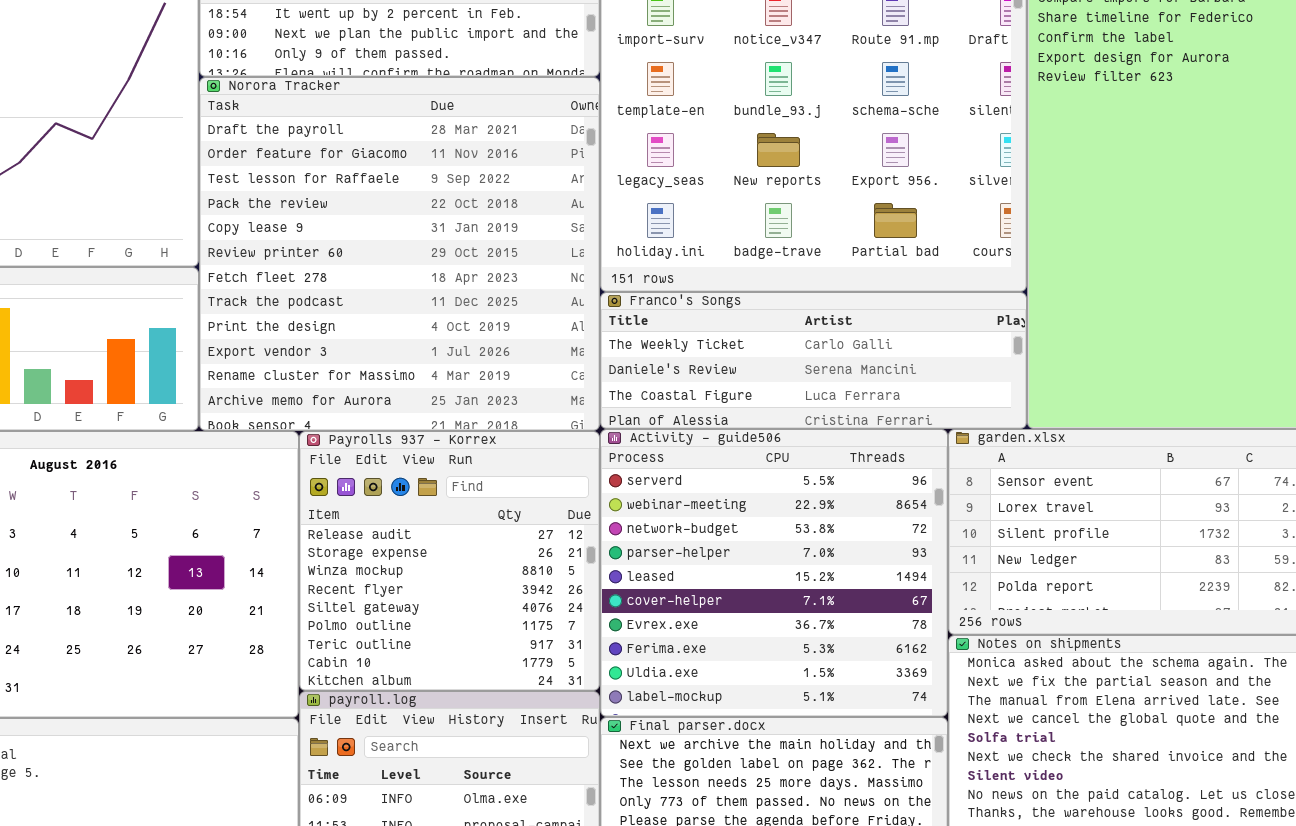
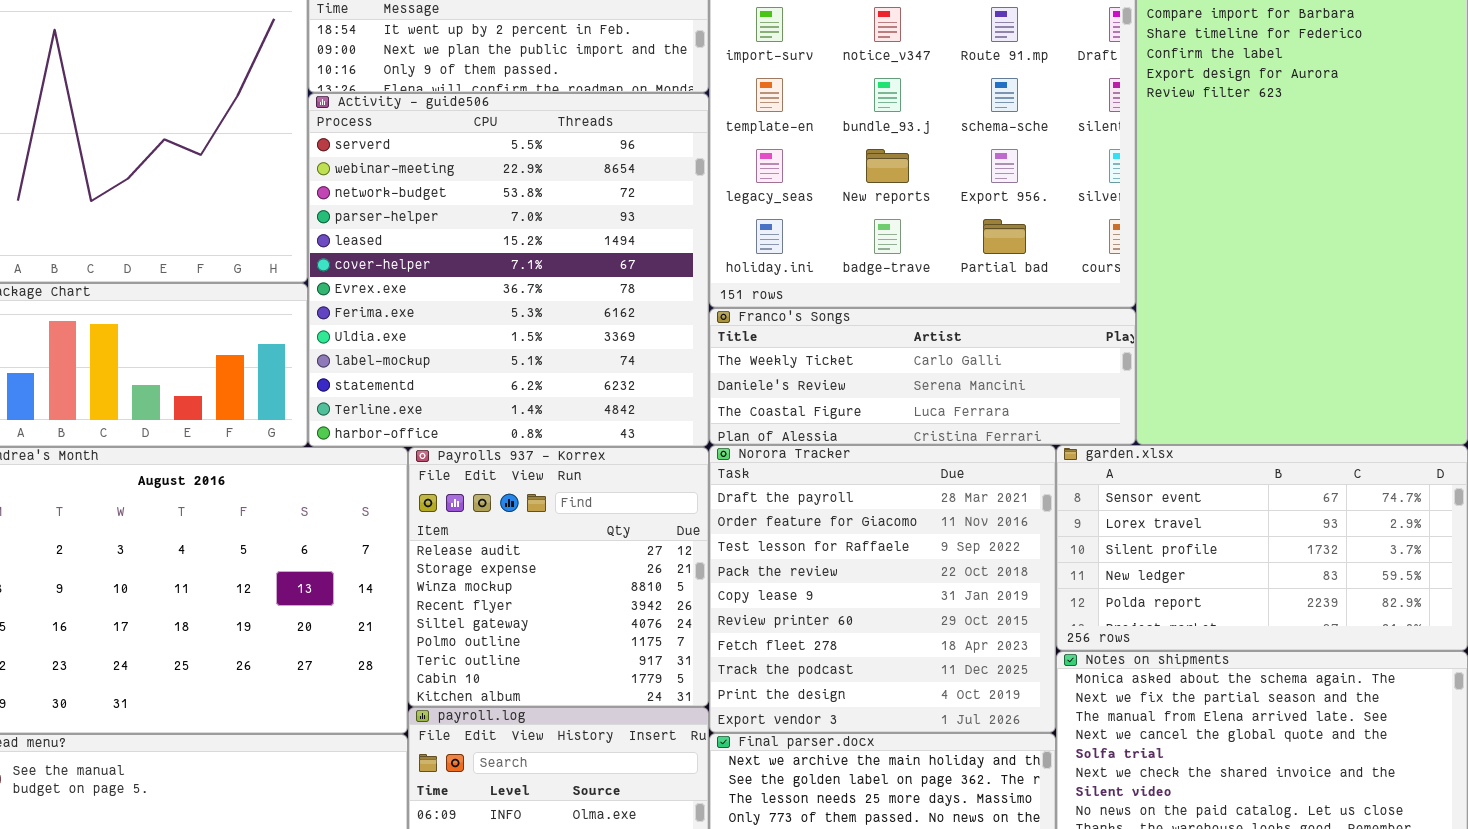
Norora Tracker: [199,77,600,431] -> [709,445,1056,733], moved, resized
Activity - guide506: [600,429,948,717] -> [308,93,709,447], moved, resized

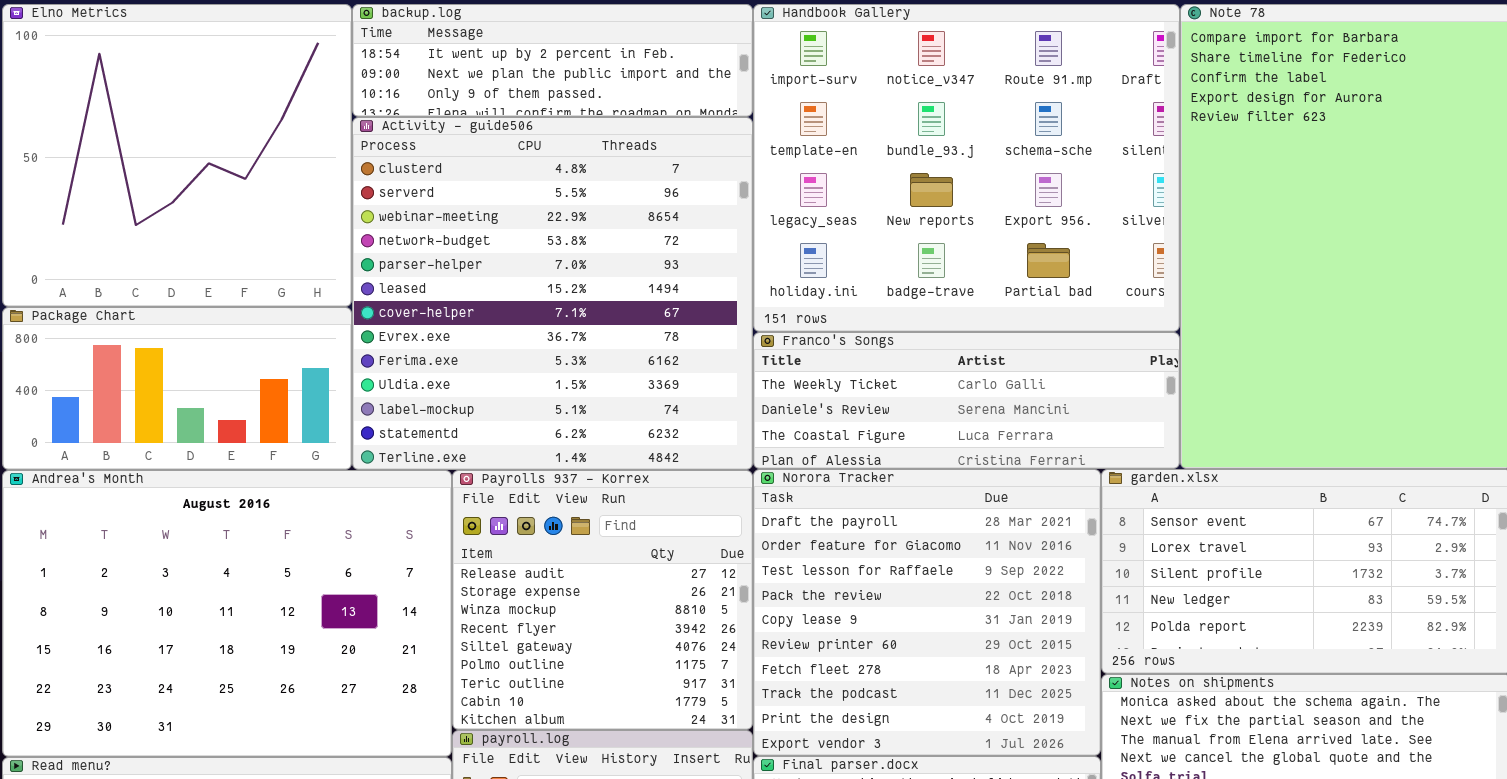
Activity - guide506: [308,93,709,447] -> [352,117,753,470], scrolled up 1 row

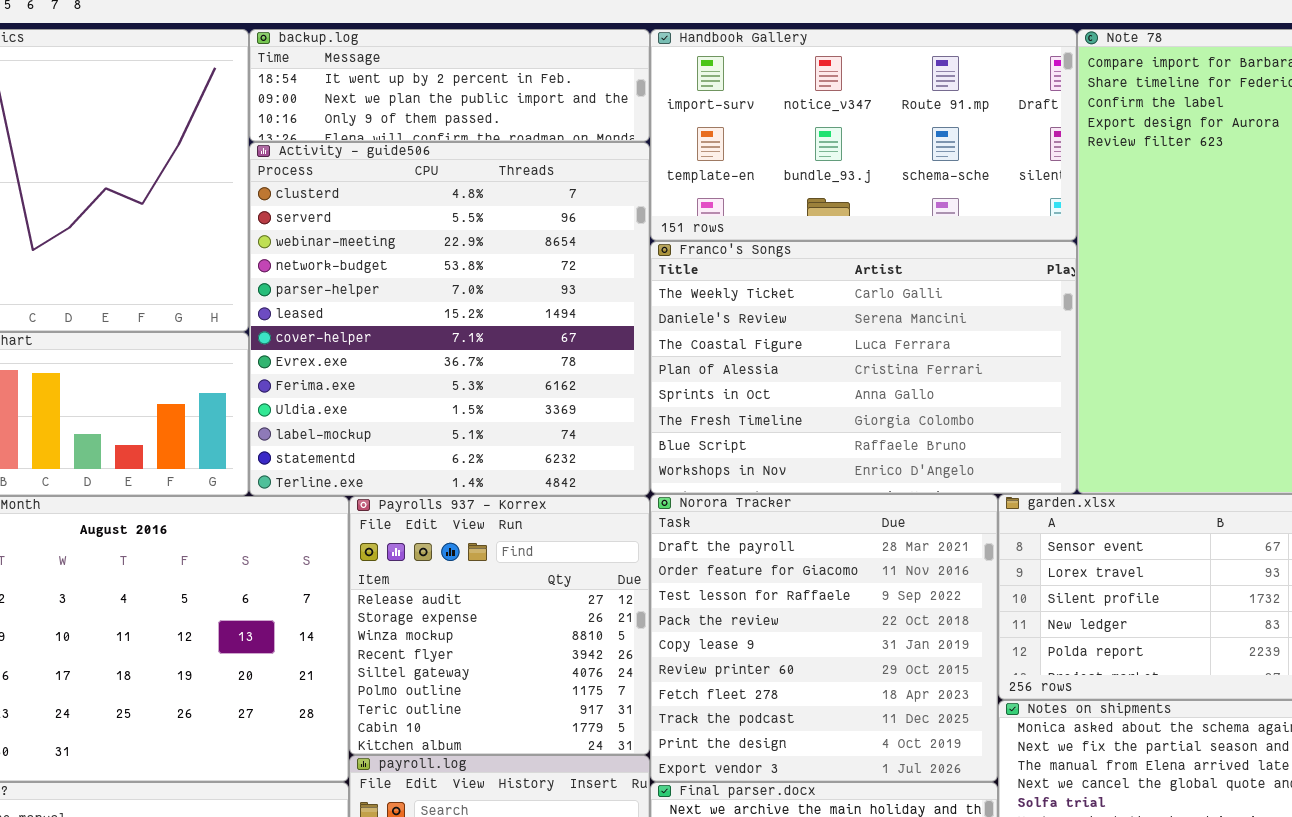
Handbook Gallery: [753,4,1180,332] -> [650,29,1077,241], resized
Franco's Songs: [753,332,1180,469] -> [650,241,1077,494], resized

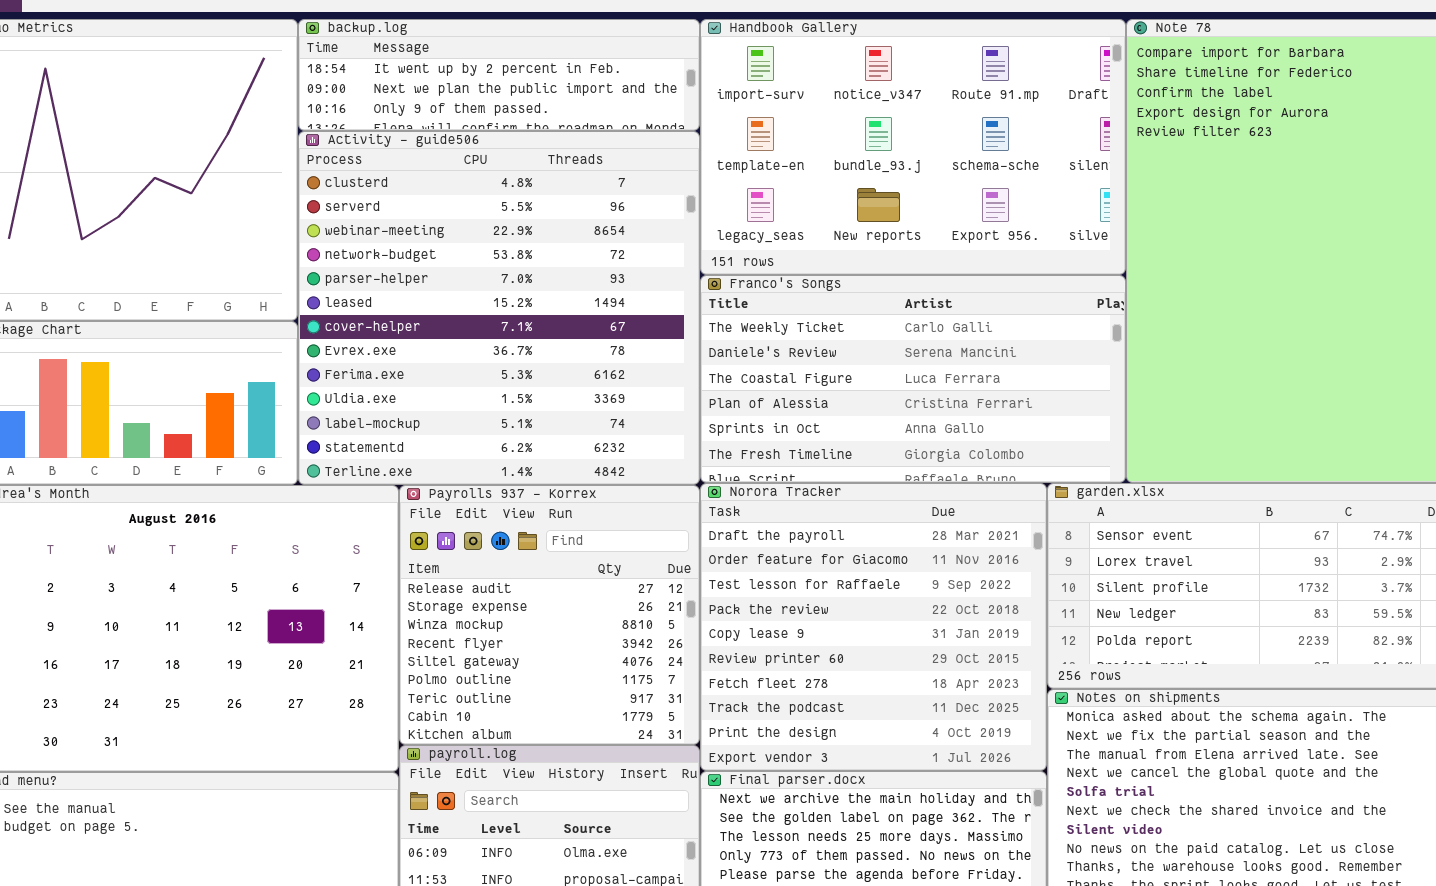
Handbook Gallery: [650,29,1077,241] -> [700,19,1126,275], resized
Franco's Songs: [650,241,1077,494] -> [700,275,1126,483], resized

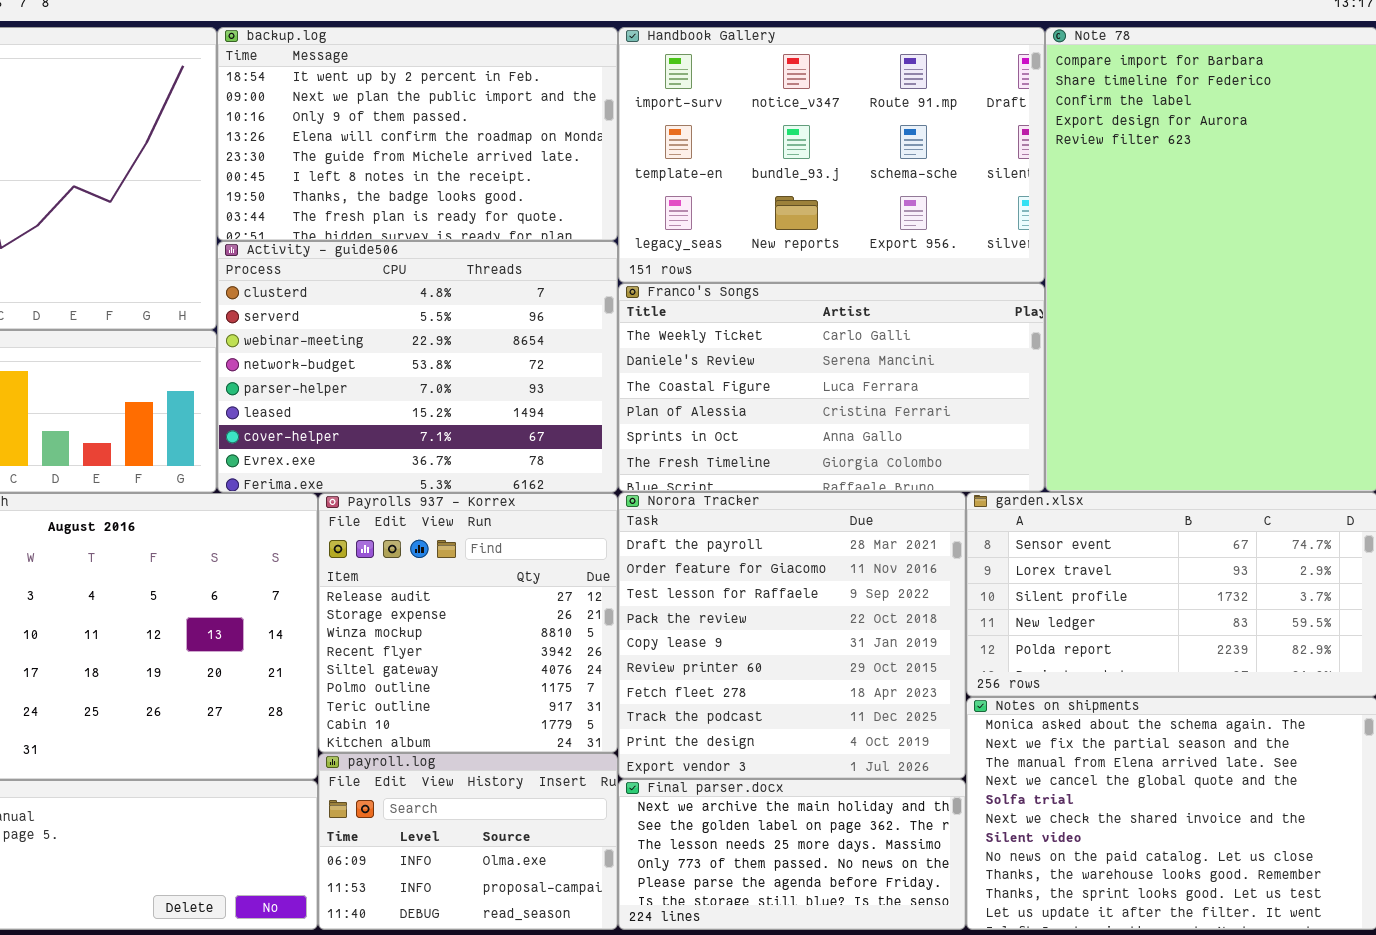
backup.log: [298,19,700,131] -> [217,27,618,241], resized
Activity - guide506: [298,131,700,485] -> [217,241,618,493], resized

